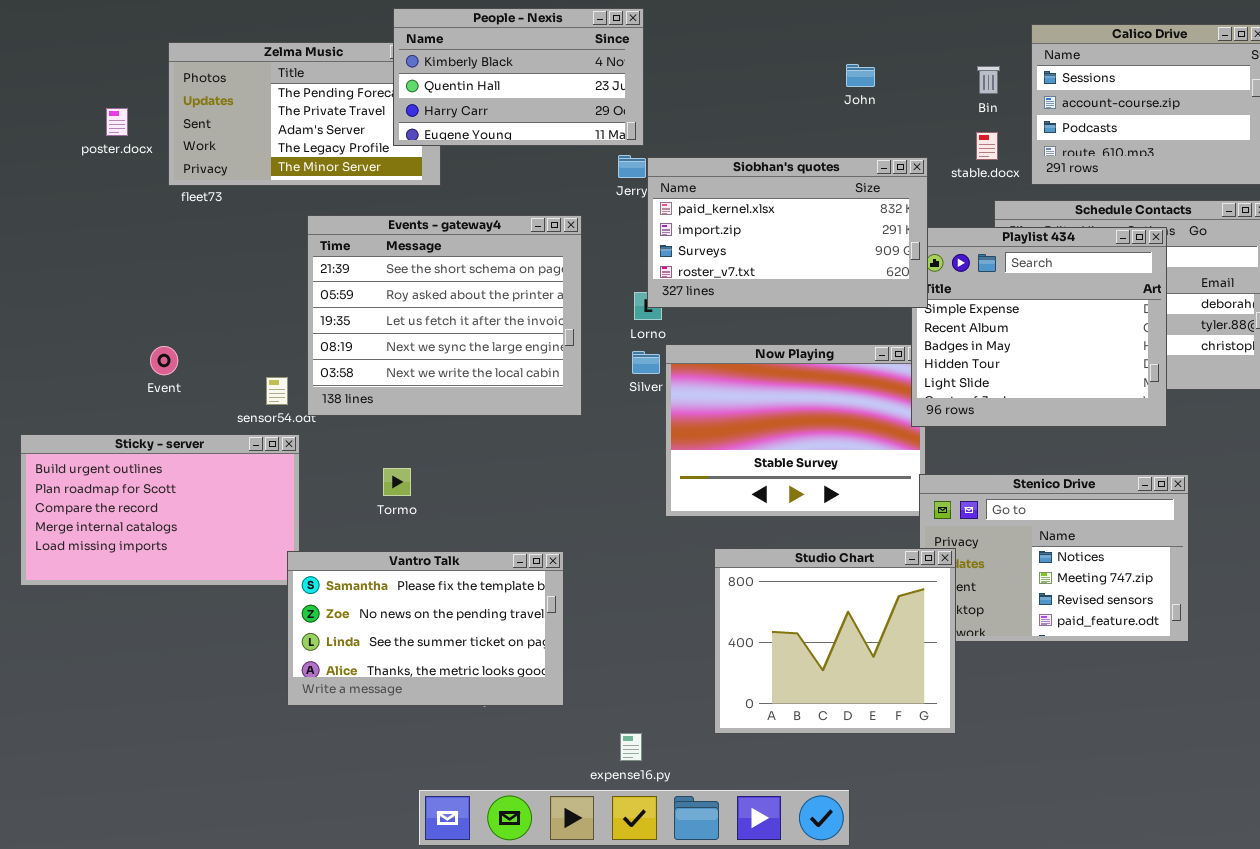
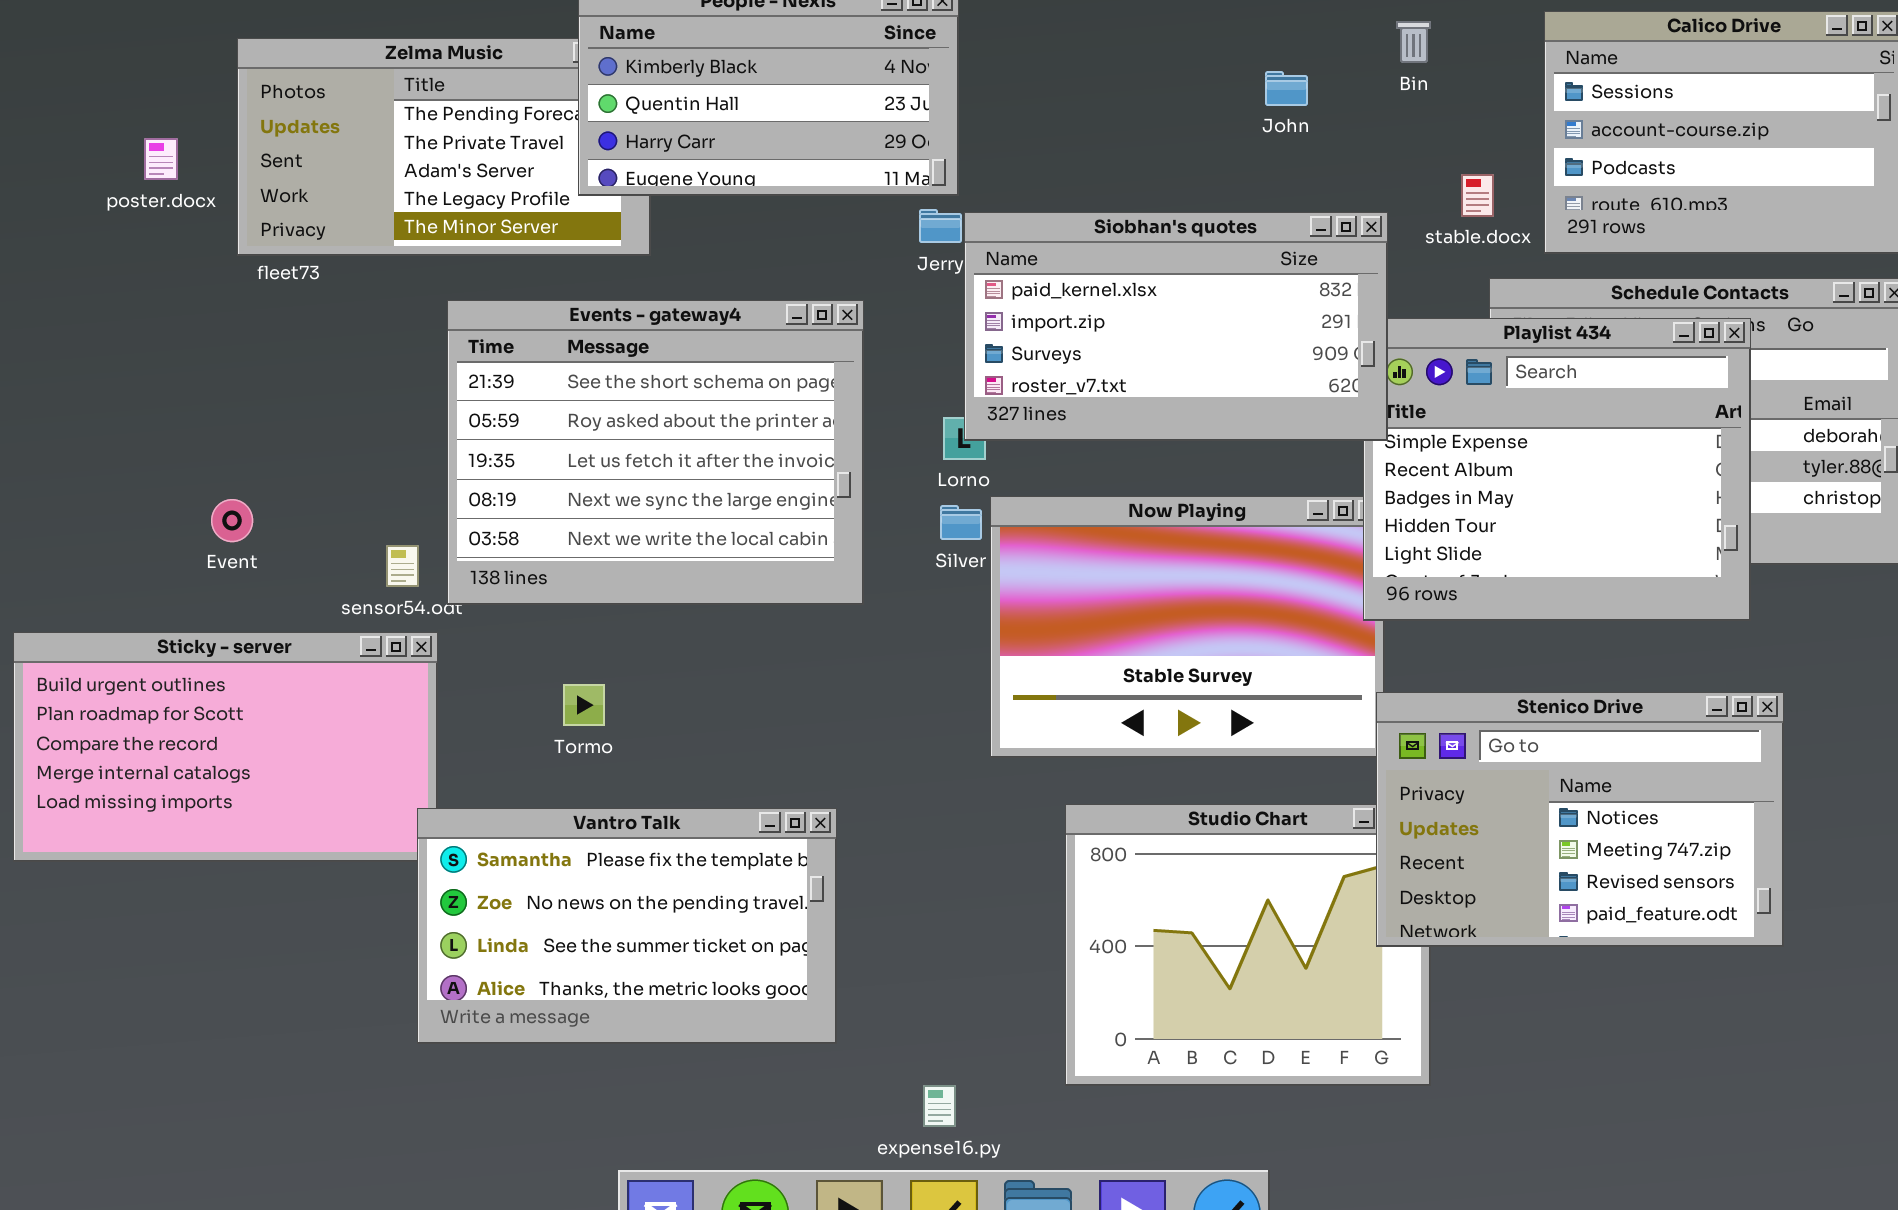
Bin: [977,66,1000,94] -> [1396,21,1431,63], moved
Stenico Drive: [919,474,1189,642] -> [1376,692,1784,947], raised

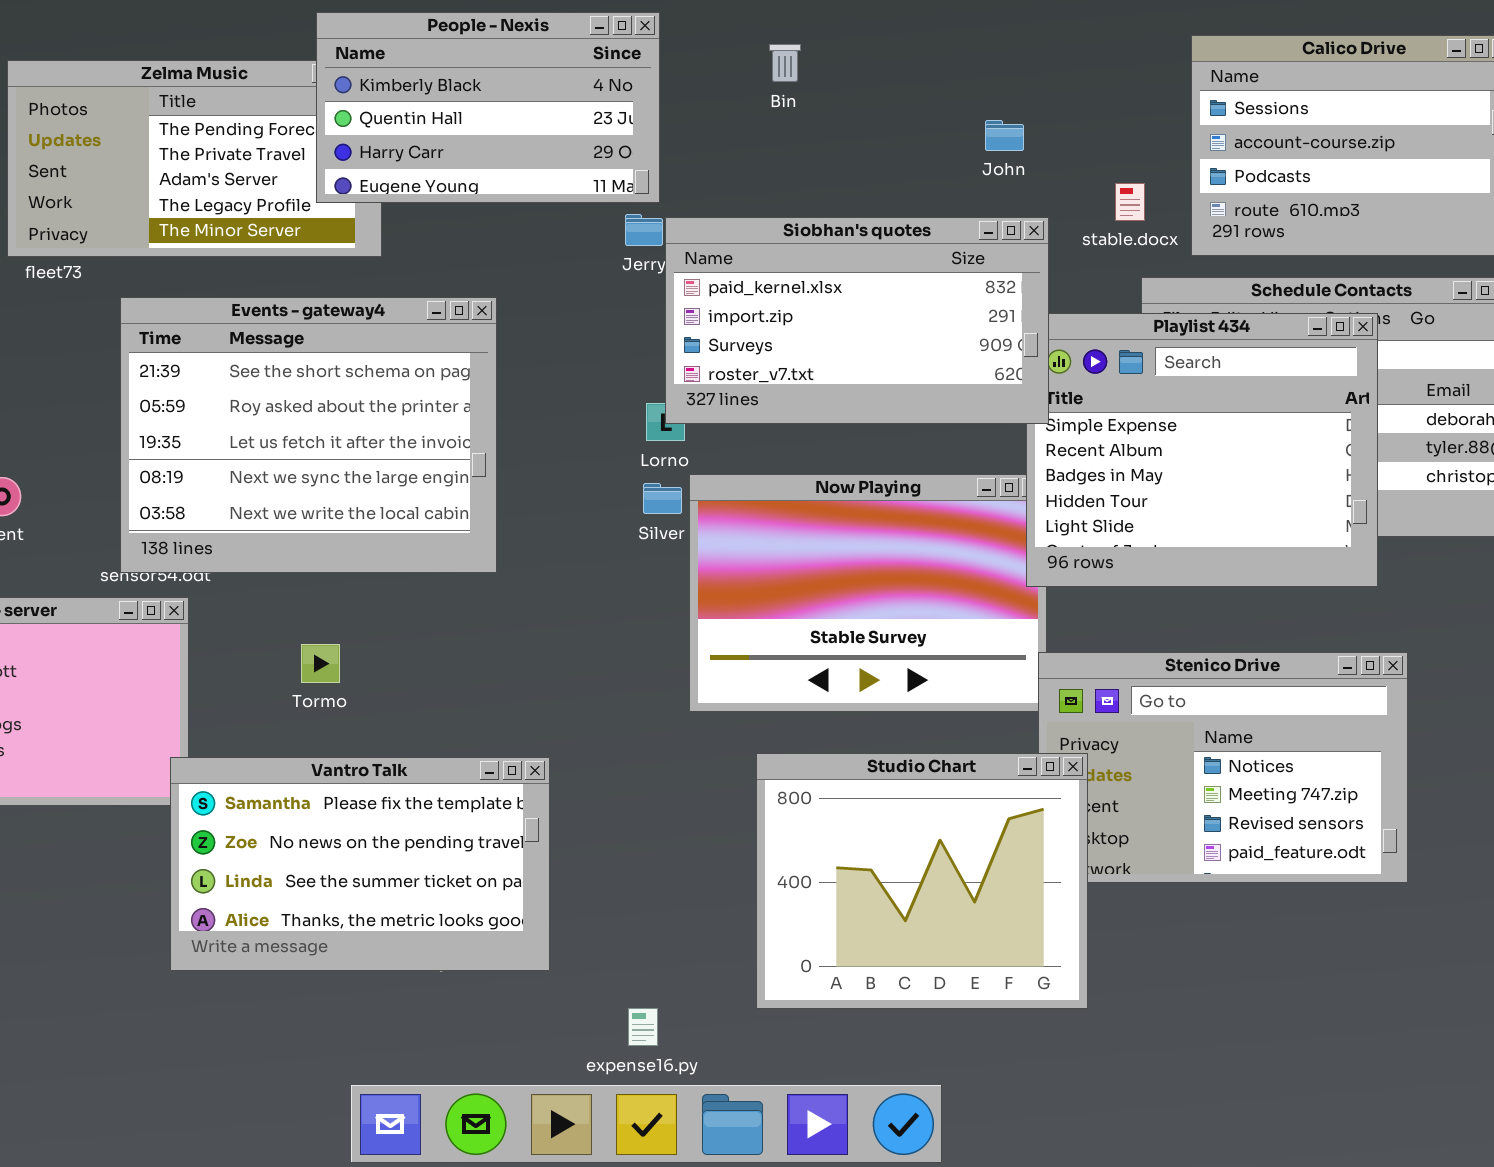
Bin: [1396,21,1431,63] -> [769,44,801,82], moved
John: [1265,71,1308,106] -> [985,120,1024,151], moved
Events - gateway4: [447,300,864,605] -> [120,297,497,573], moved
Studio Chart: [1065,804,1431,1086] -> [756,753,1088,1009], raised

